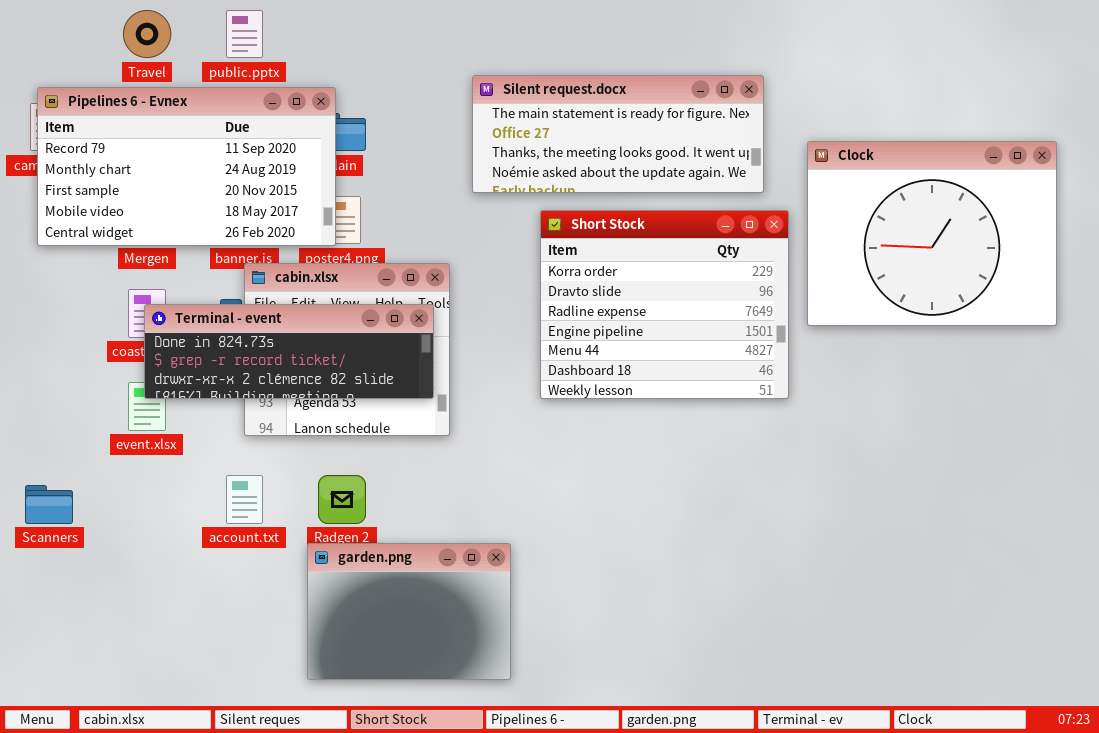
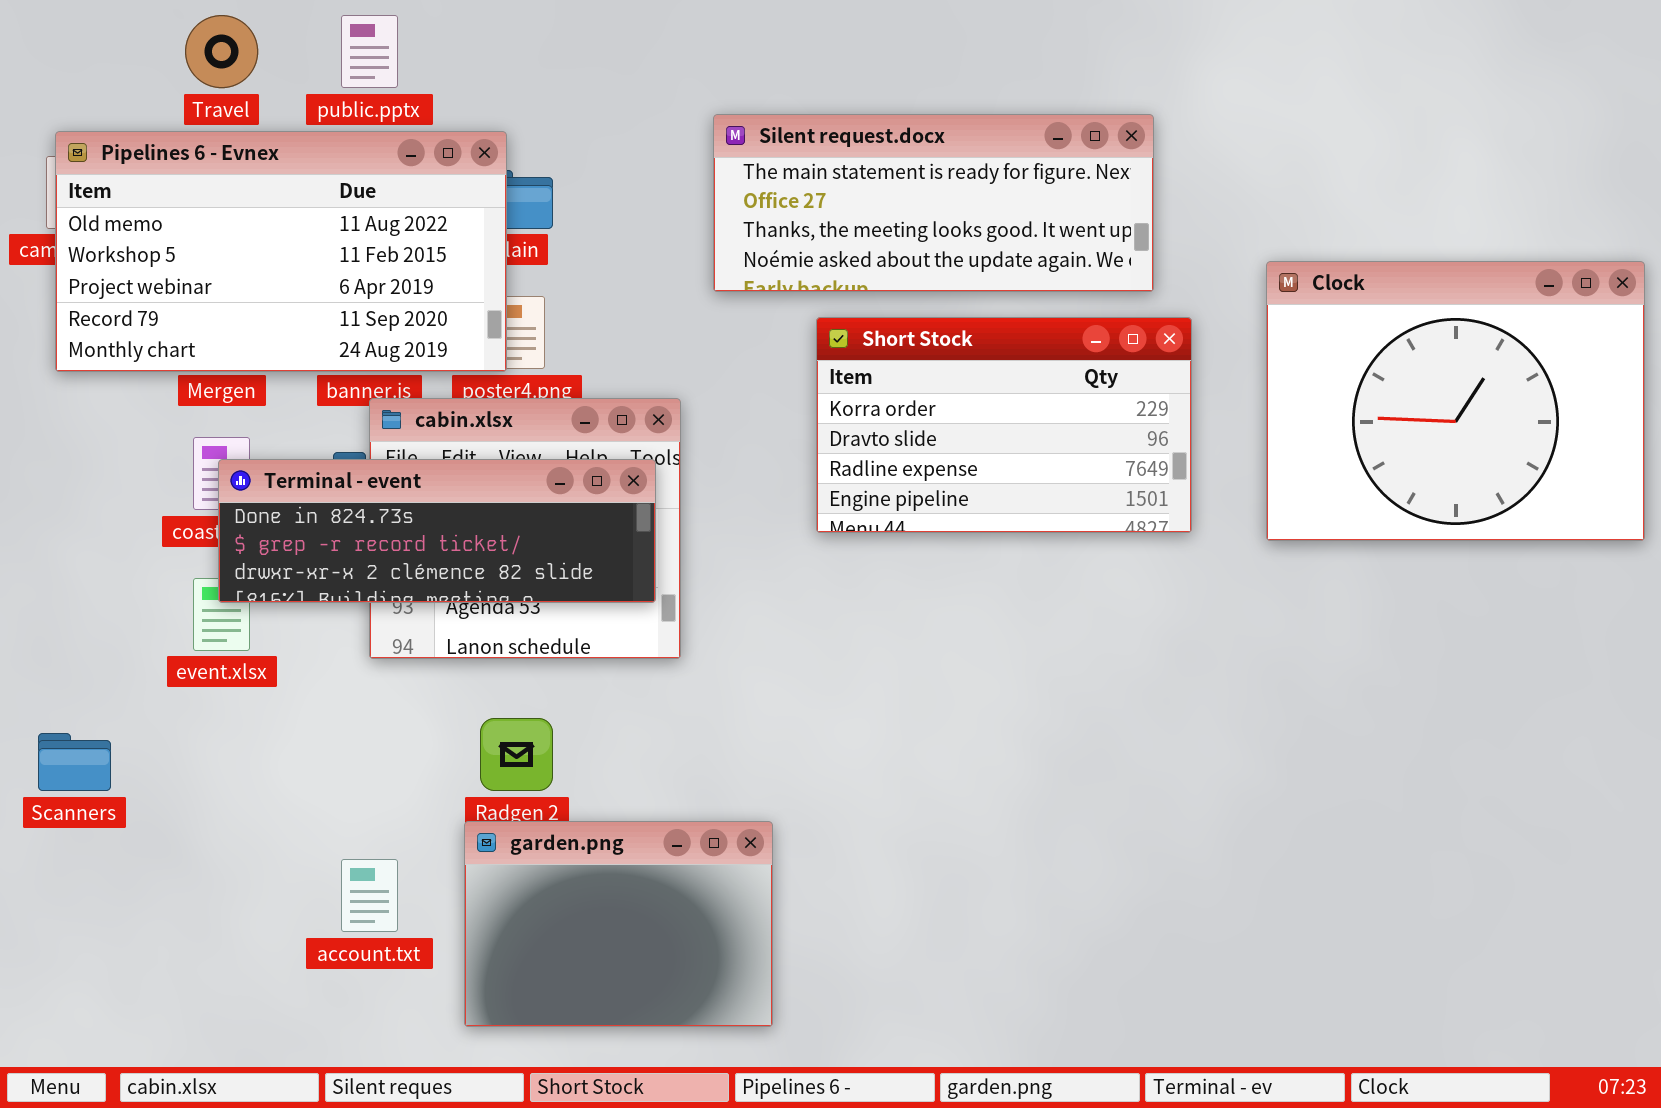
Pipelines 6 - Evnex: [37,87,336,246] -> [55,131,507,372], scrolled up 3 rows
Clock: [807,141,1057,326] -> [1266,261,1645,541], moved
Short Stock: [540,210,789,399] -> [816,317,1192,533], resized
account.txt: [226,475,263,524] -> [341,859,398,932], moved

